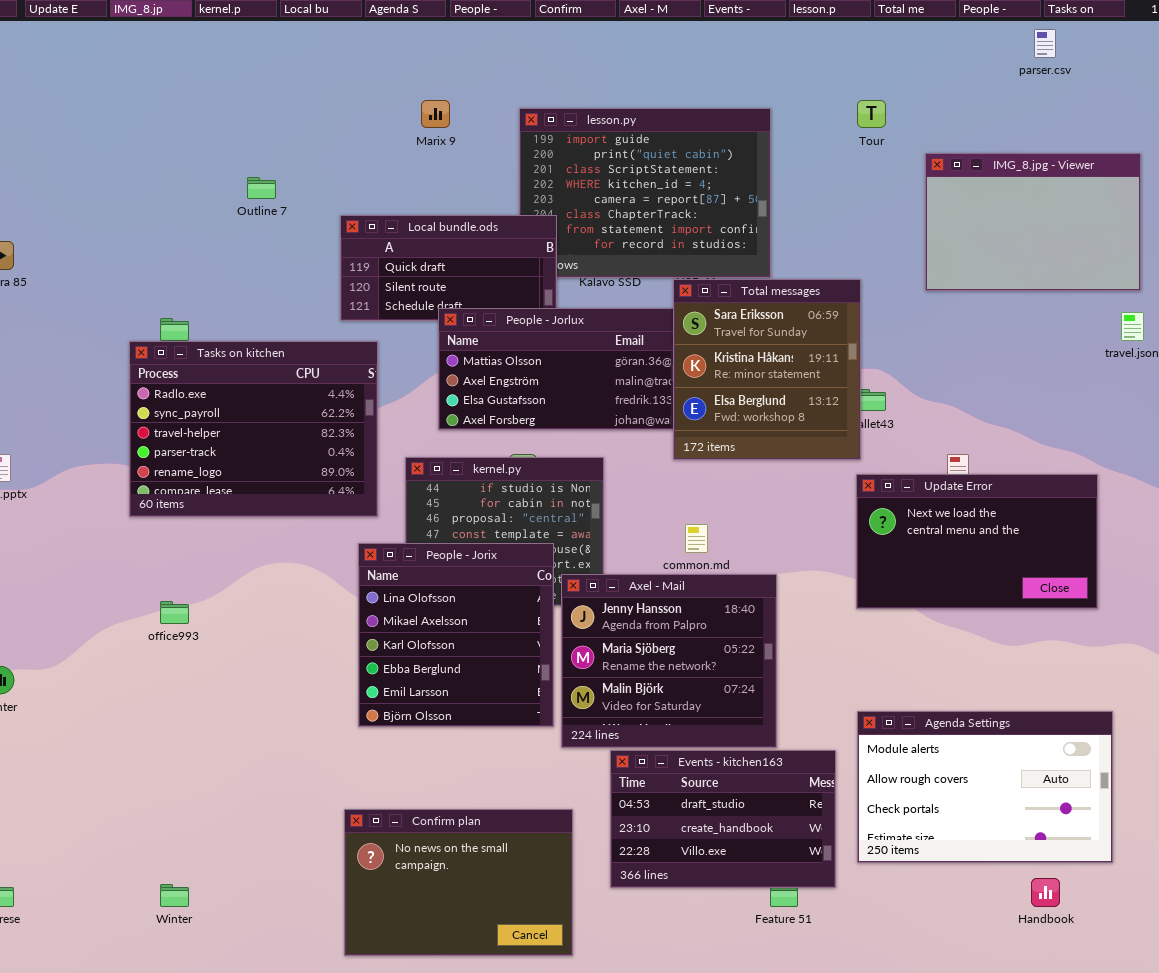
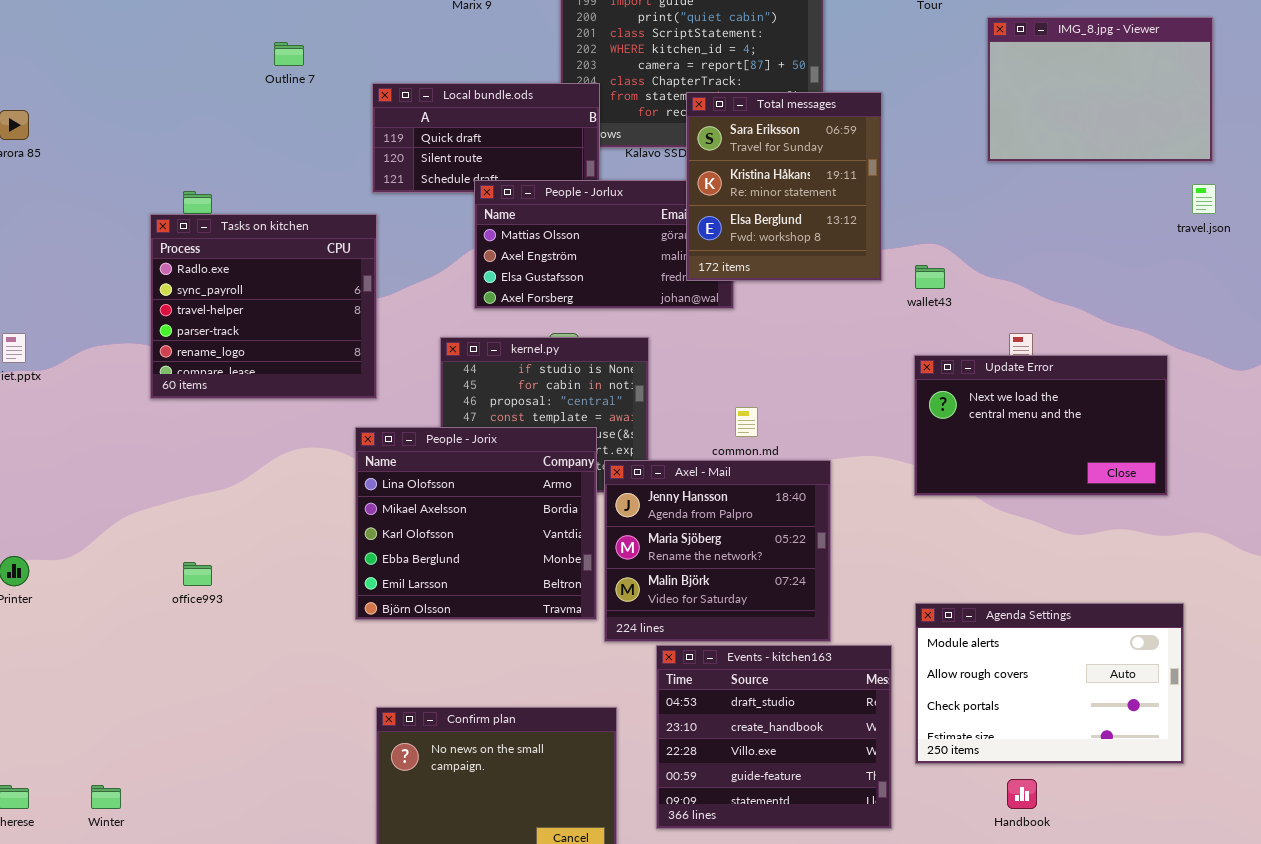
Total messages: [673,279,861,460] -> [686,92,882,281], moved
Tasks on kitchen: [129,341,378,517] -> [150,214,377,399], resized
People - Jorix: [358,543,554,727] -> [355,427,597,620], resized
office993: [160,601,189,624] -> [183,562,212,586], moved
Events - kitchen163: [610,750,836,888] -> [656,645,892,829], resized
Handbook: [1031,878,1060,907] -> [1007,779,1037,809], moved
Winter: [160,884,189,907] -> [91,785,121,809], moved

